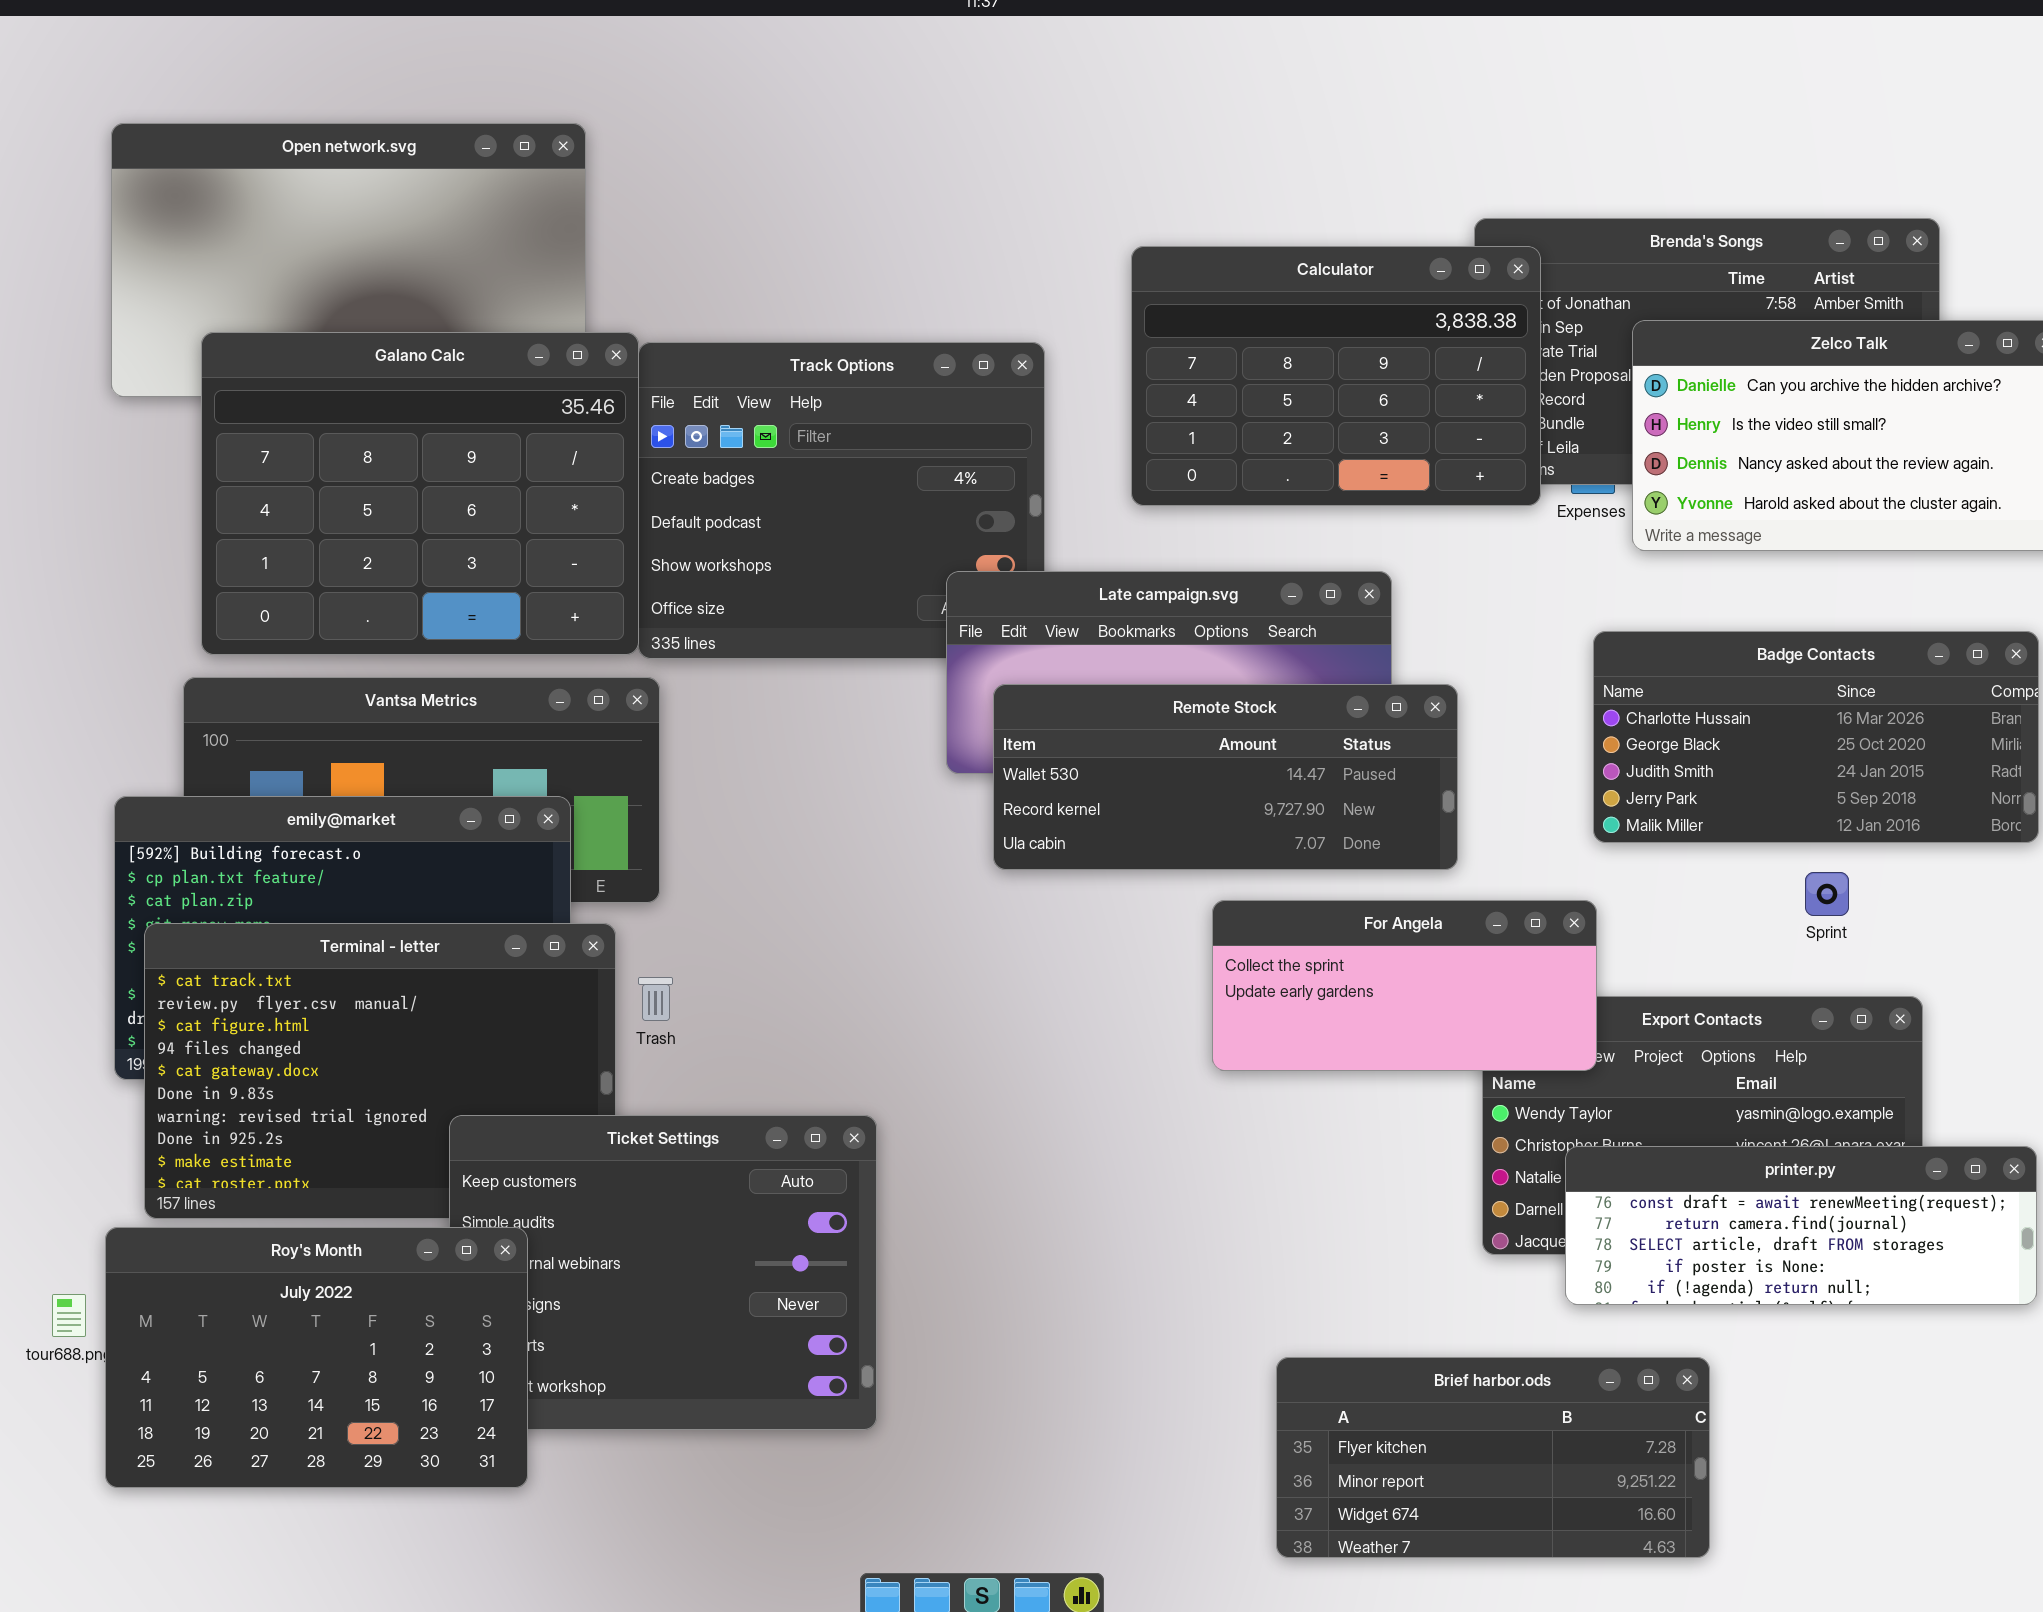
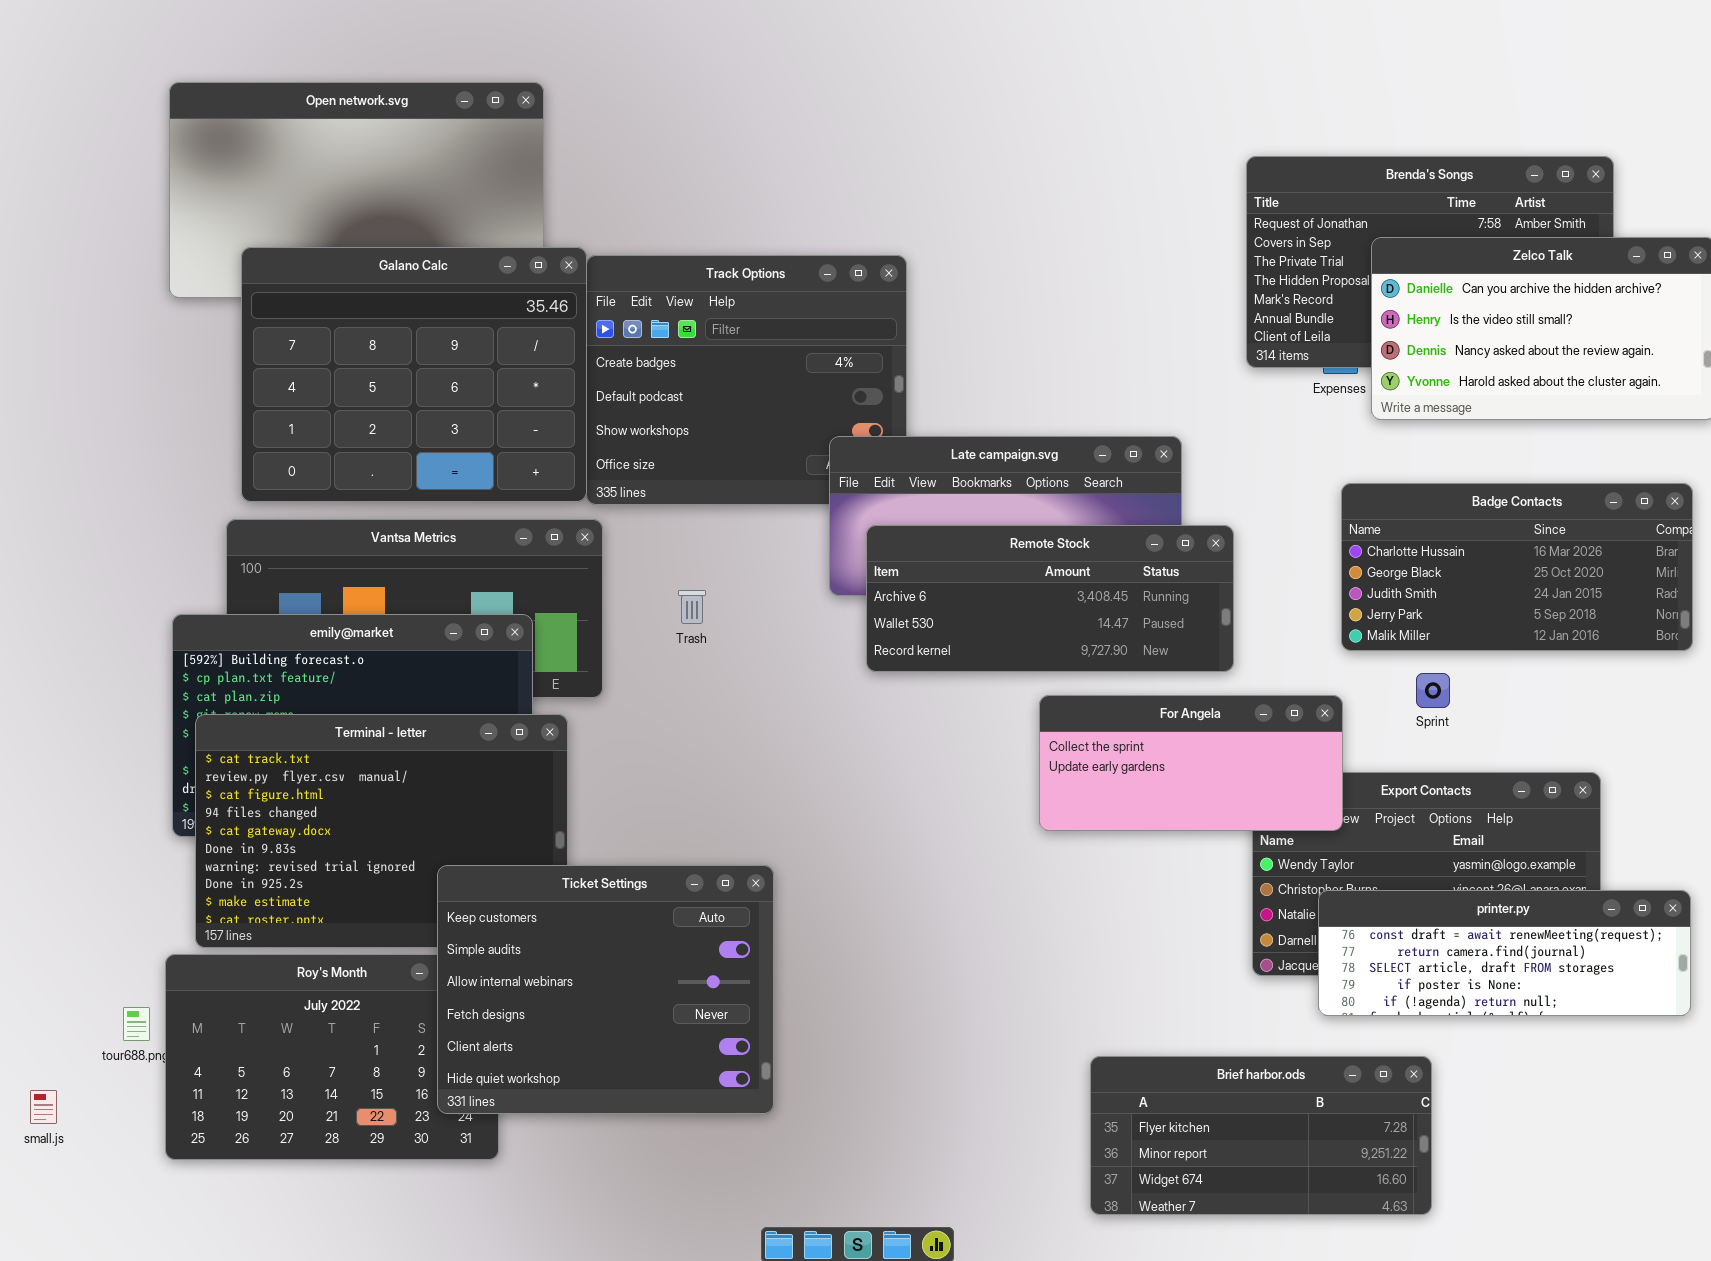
Calculator: [1131,246,1541,506] -> none, closed
Remote Stock: [993,684,1458,870] -> [866,525,1234,672], scrolled up 1 row
Sprint: [1805,872,1849,916] -> [1416,673,1450,708], moved
Trash: [638,977,673,1021] -> [678,590,706,624], moved
Ticket Settings: [449,1115,877,1430] -> [437,865,774,1114], raised

